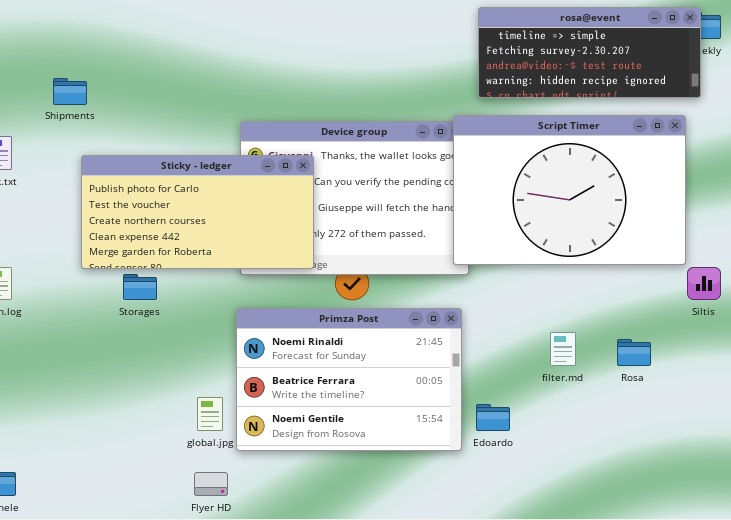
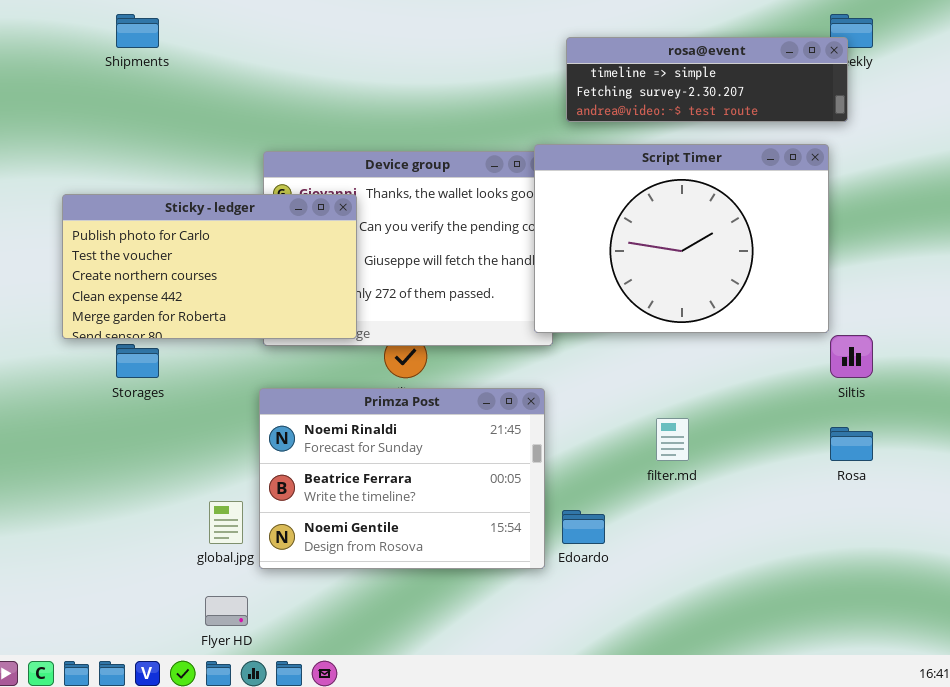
rosa@event: [478,7,701,98] -> [566,37,848,122], resized
Shipments: [53,78,87,105] -> [116,14,159,48], moved
Rosa: [617,339,651,366] -> [830,427,873,461], moved

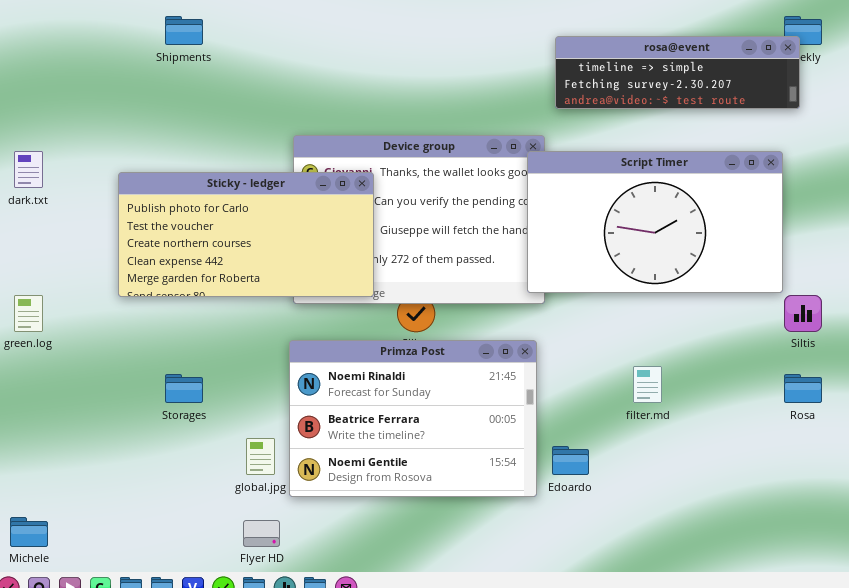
Script Timer: [534,144,829,333] -> [527,151,783,293], resized
Storages: [116,344,159,378] -> [165,374,203,403], moved

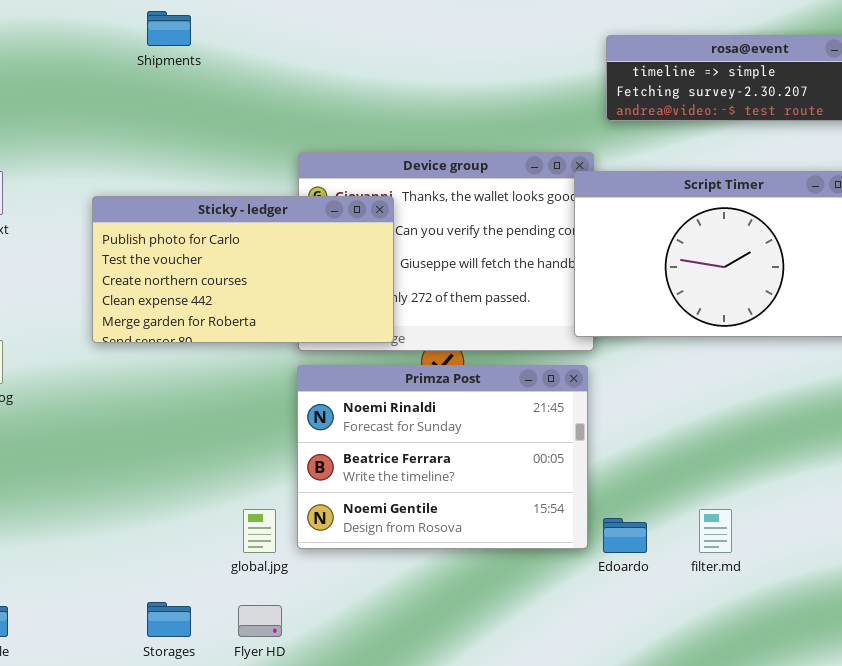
Primza Post: [289,340,537,497] -> [297,365,588,549], moved
filter.md: [633,366,662,403] -> [699,509,732,553], moved
Storages: [165,374,203,403] -> [147,602,191,637], moved

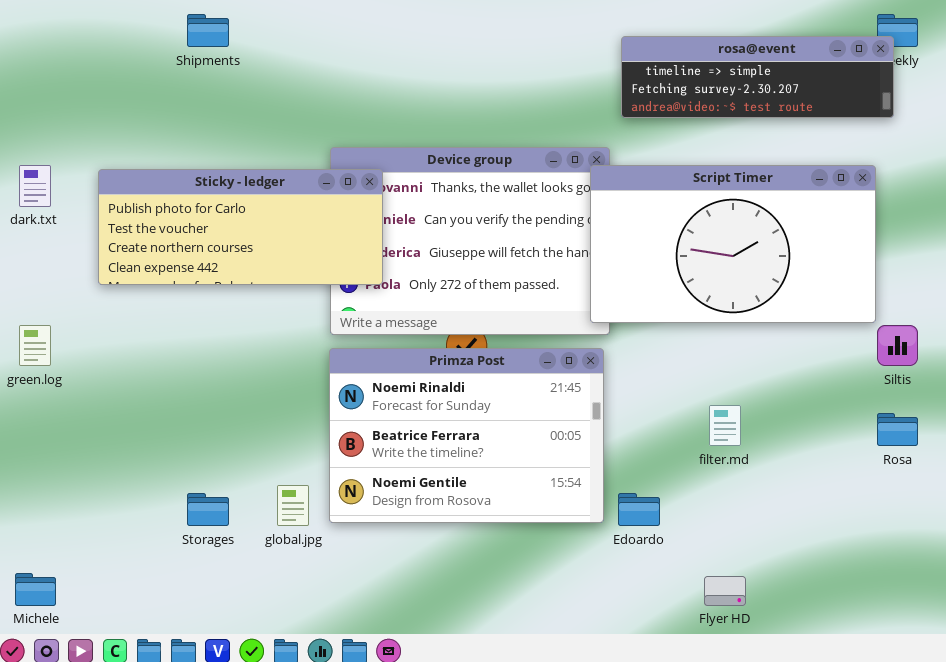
Sticky - ledger: [92,196,394,343] -> [98,169,383,285], moved, resized
filter.md: [699,509,732,553] -> [709,405,741,446], moved
Storages: [147,602,191,637] -> [187,493,229,526], moved
Flyer HD: [238,605,282,637] -> [704,576,746,606], moved

